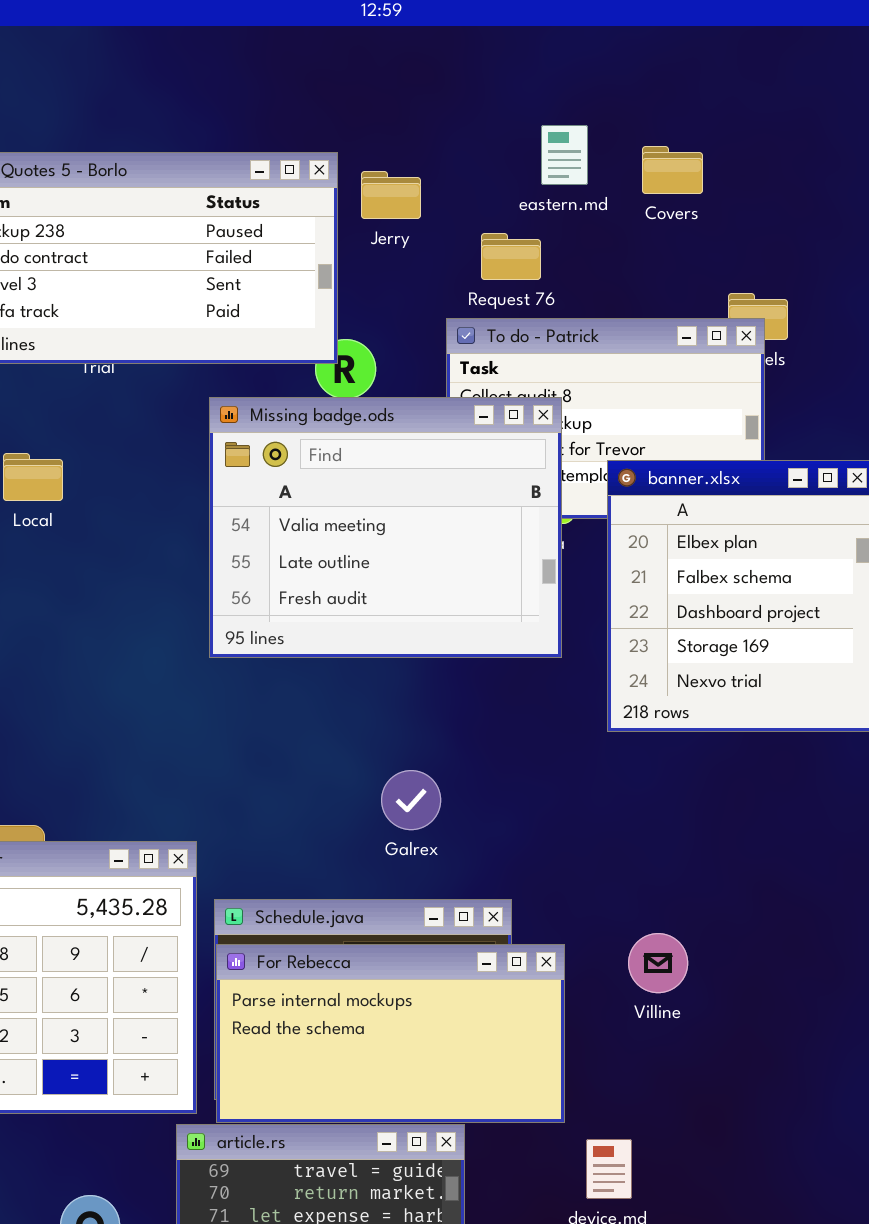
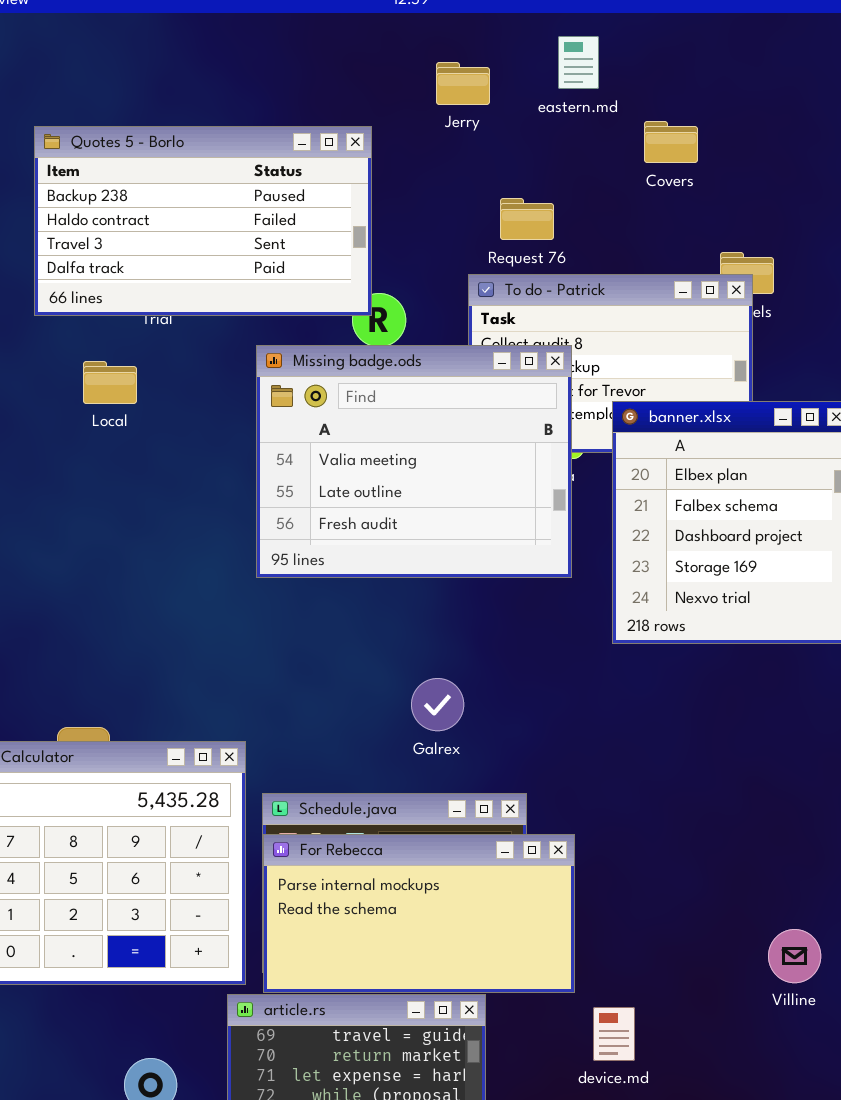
eastern.md: [541,125,588,185] -> [558,36,599,89], moved
Jerry: [361,171,421,219] -> [436,62,490,105], moved
Local: [3,453,63,501] -> [83,361,137,404], moved
Villine: [628,933,688,993] -> [768,929,821,983], moved

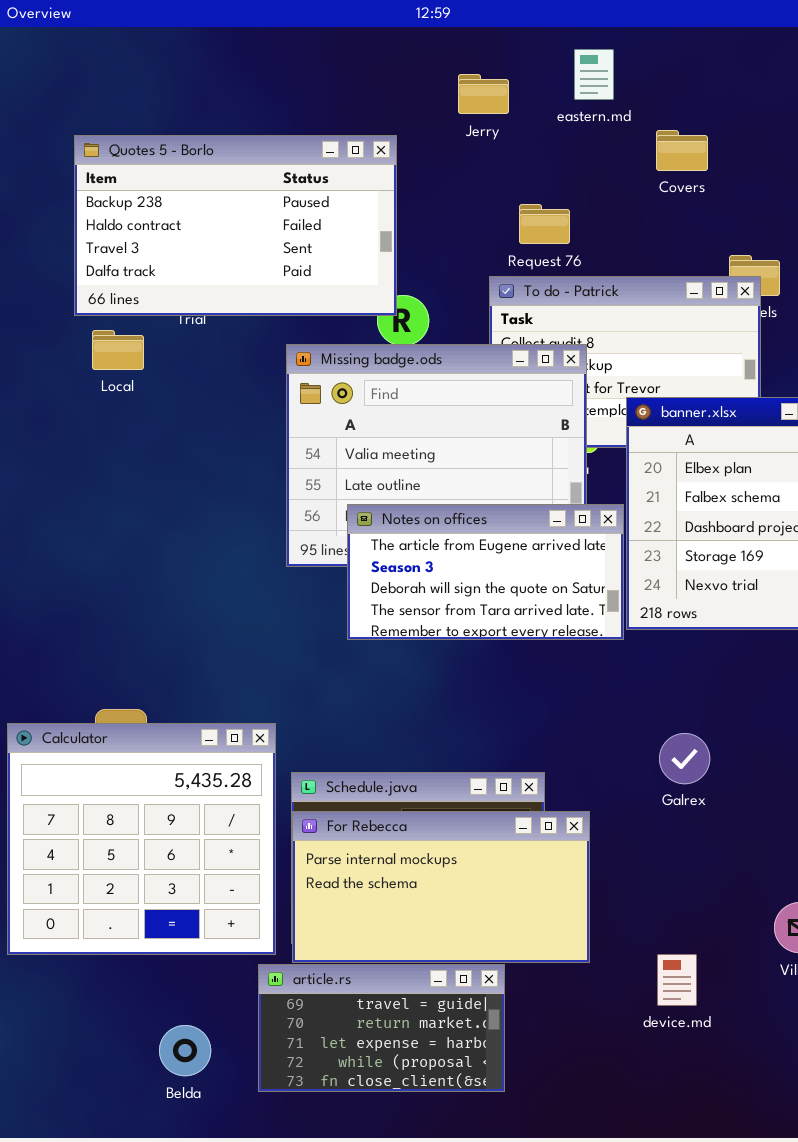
Local: [83,361,137,404] -> [92,330,144,370], moved
Notes on offices: none -> [347,504,624,640], opened
Galrex: [411,678,464,731] -> [659,733,710,784], moved
device.md: [593,1007,635,1061] -> [657,954,697,1006], moved

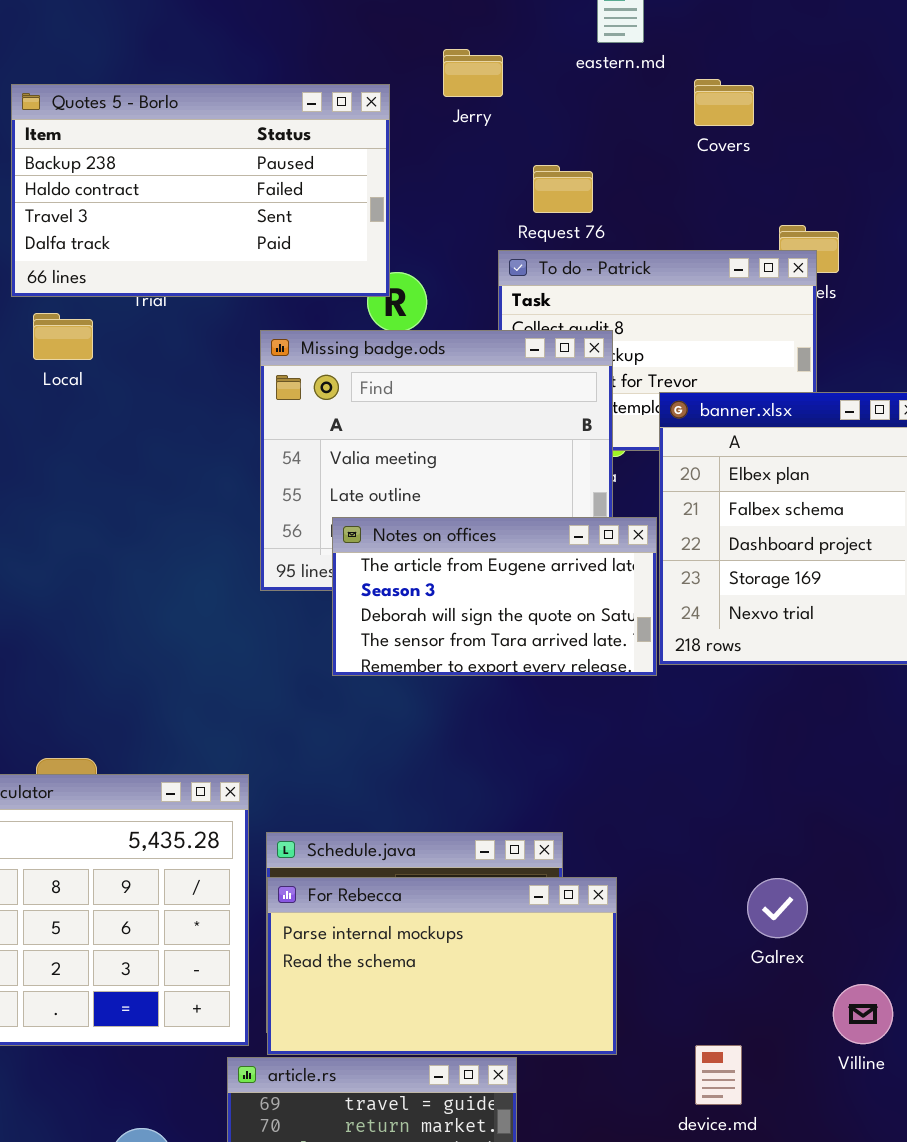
Jerry: [458,74,509,114] -> [443,49,503,97], moved
Galrex: [659,733,710,784] -> [747,878,808,938], moved

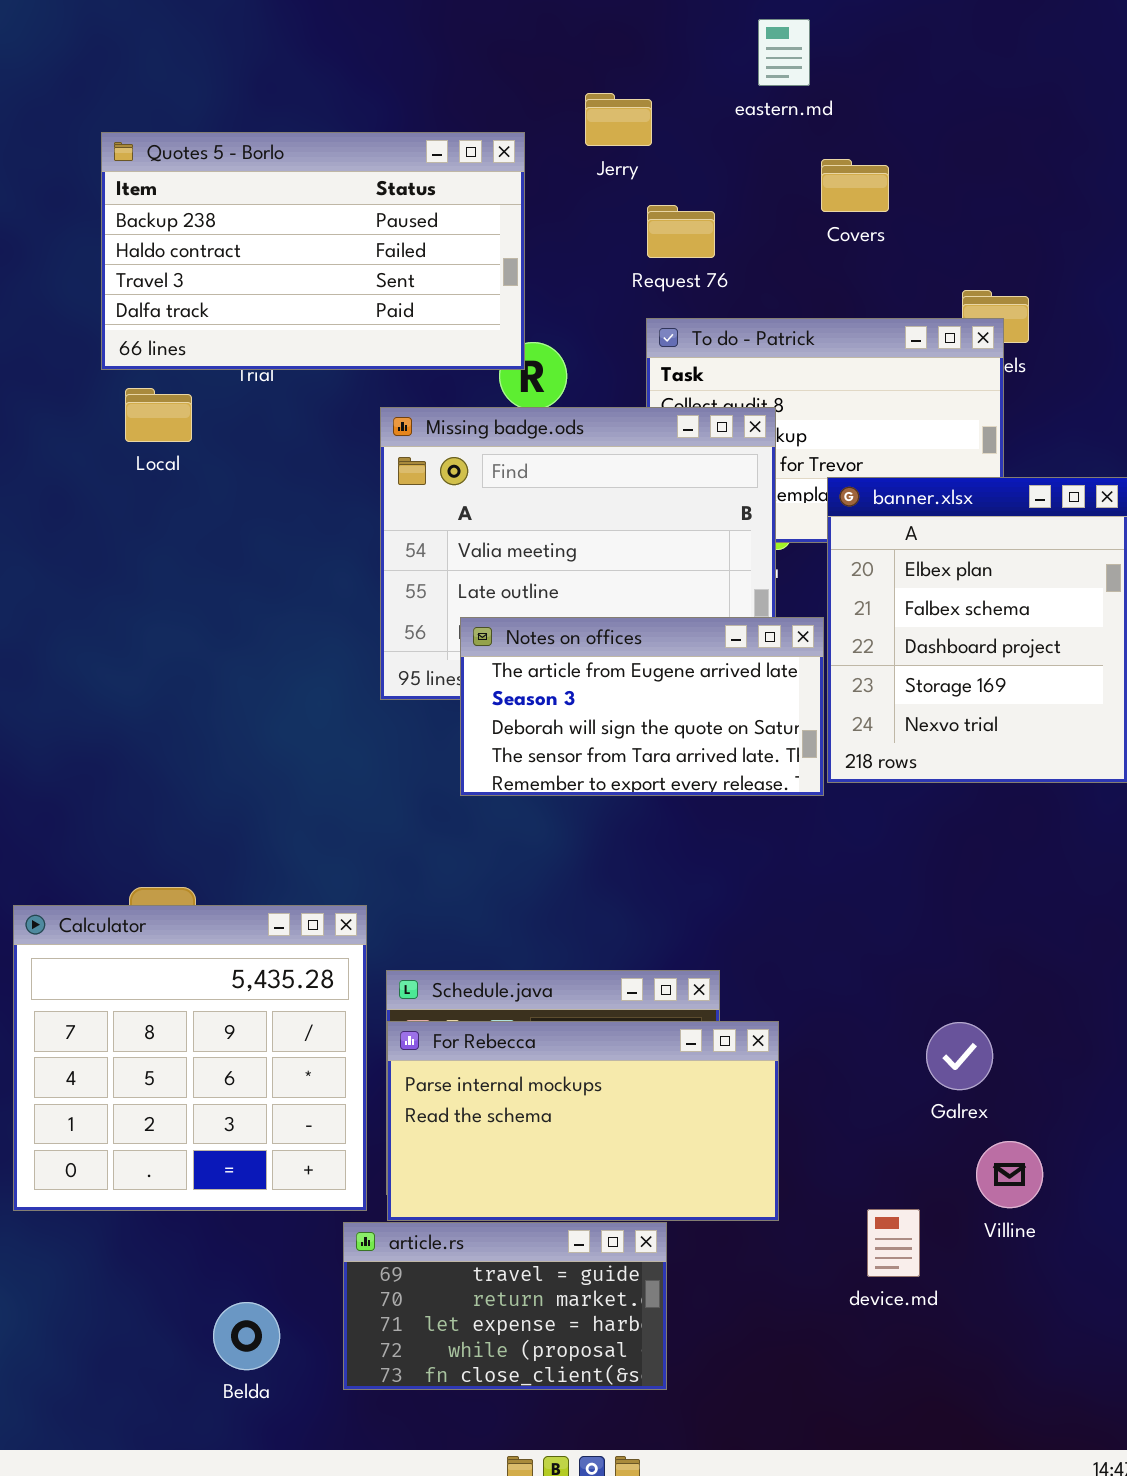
Covers: [694,79,754,126] -> [821,159,889,212], moved
Request 76: [533,165,593,213] -> [647,205,715,258], moved
Villine: [833,984,893,1044] -> [976,1141,1043,1208], moved

